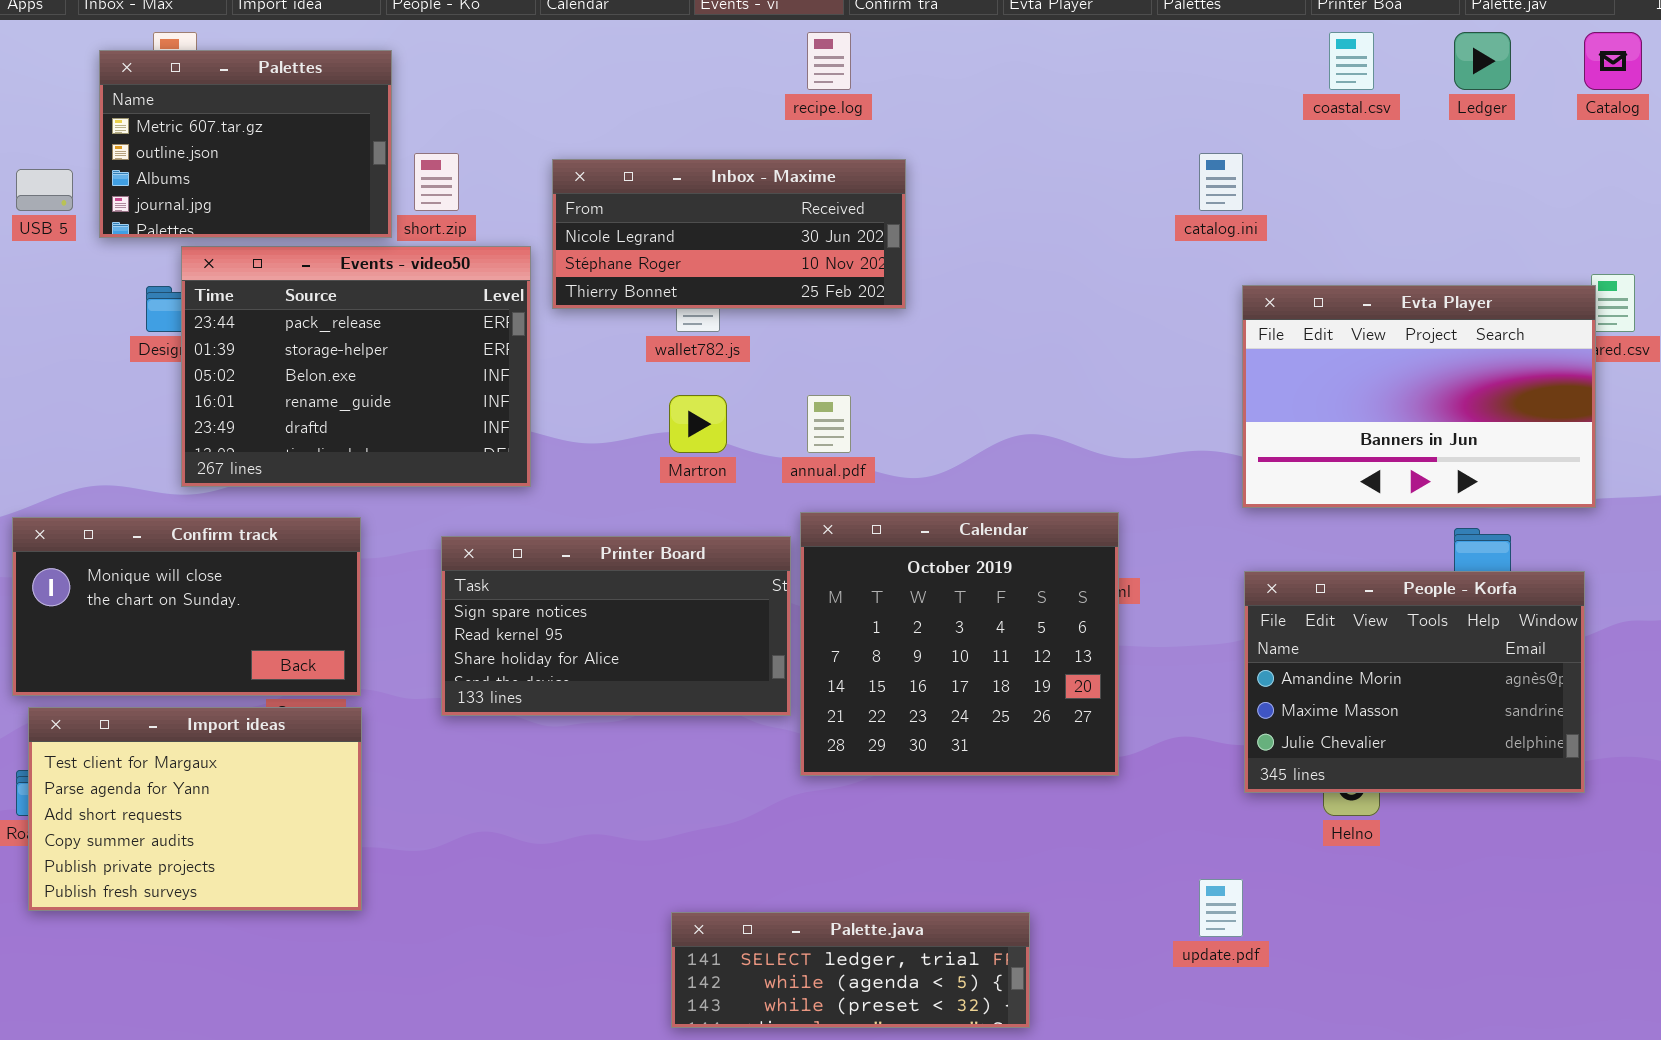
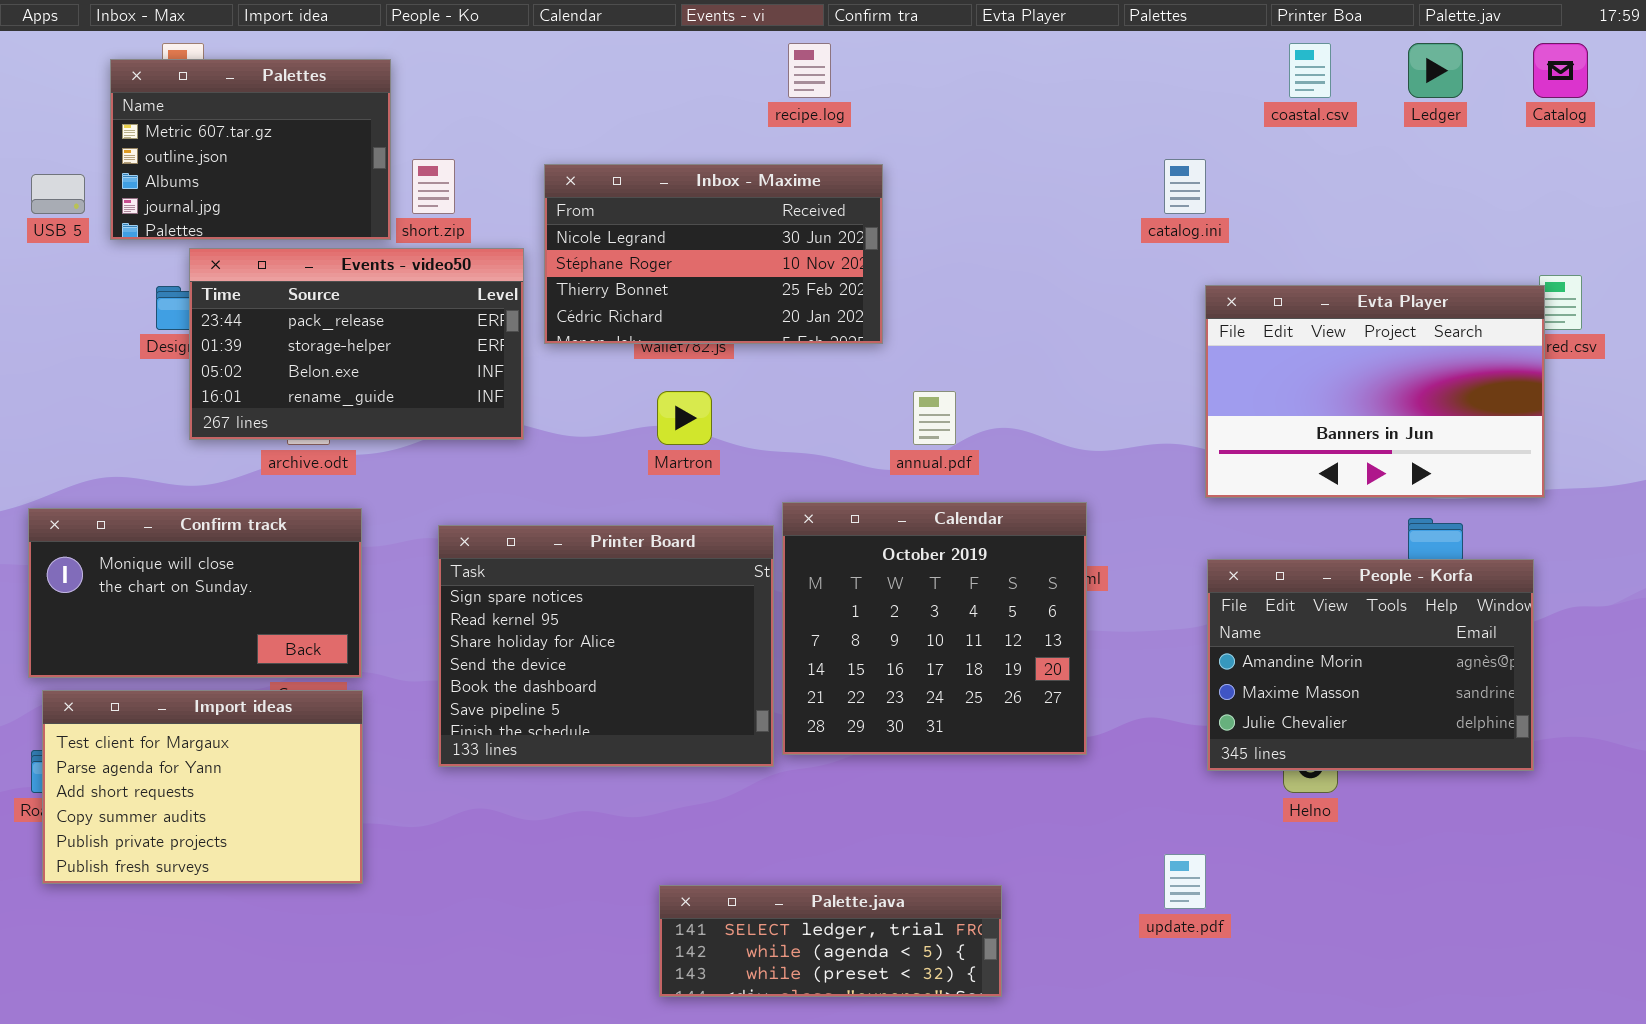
Inbox - Maxime: [552,159,906,309] -> [544,164,883,344], resized
Events - video50: [181,246,531,487] -> [189,248,524,440], resized
annual.pdf: [807,395,851,453] -> [913,391,956,445], moved
Printer Board: [441,536,791,716] -> [438,525,774,767], resized

